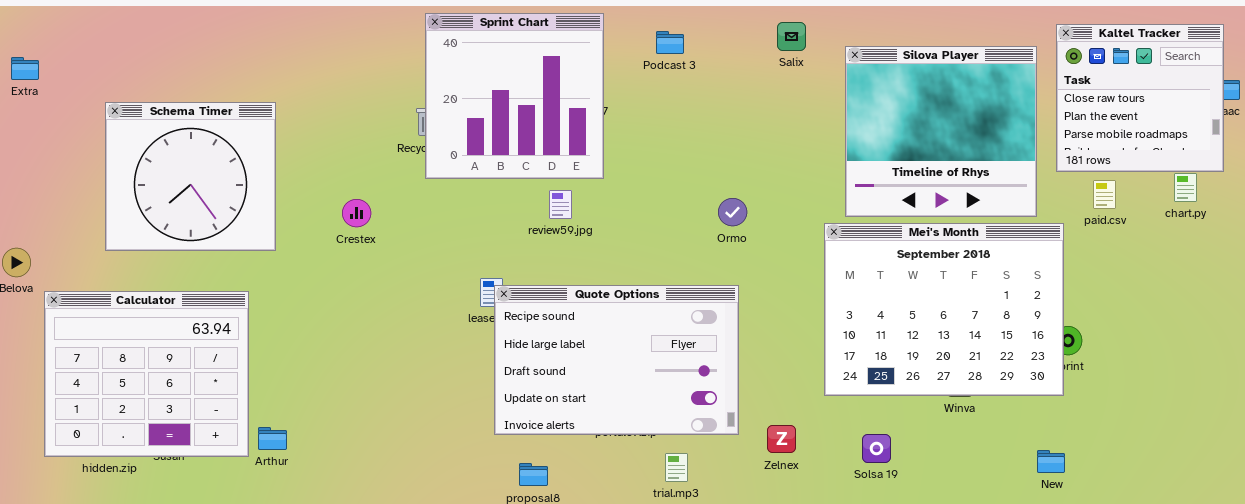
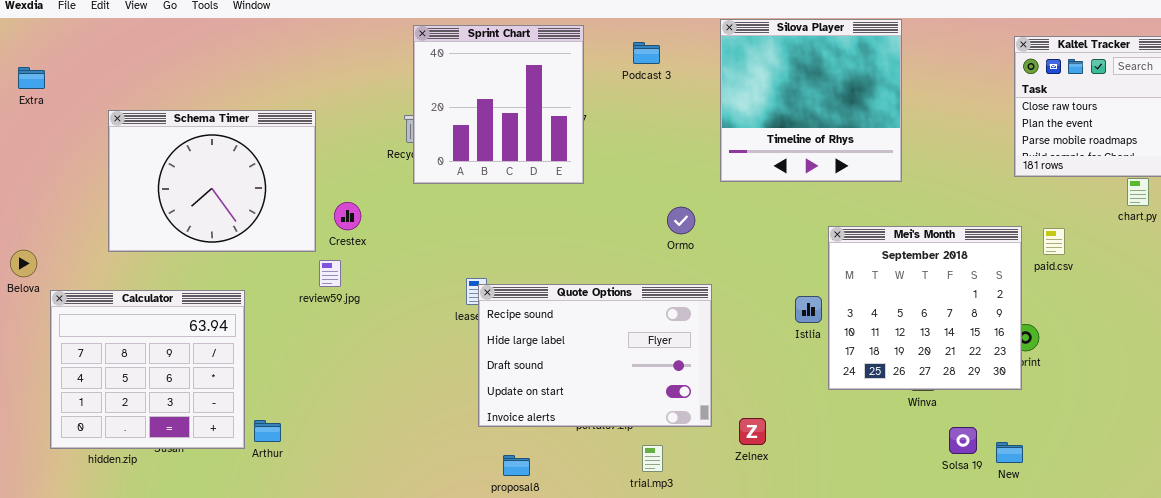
Silova Player: [845,46,1037,217] -> [720,19,902,182], moved
Schema Timer: [105,102,276,251] -> [108,110,316,252], resized
paid.csv: [1093,180,1116,209] -> [1043,228,1065,255], moved
review59.jpg: [549,190,572,219] -> [319,260,341,287], moved
Ormo: [718,198,747,226] -> [667,207,695,234], moved
Mei's Month: [824,223,1064,396] -> [828,226,1022,390], resized
Solsa 19: [862,434,891,463] -> [949,427,977,454], moved

